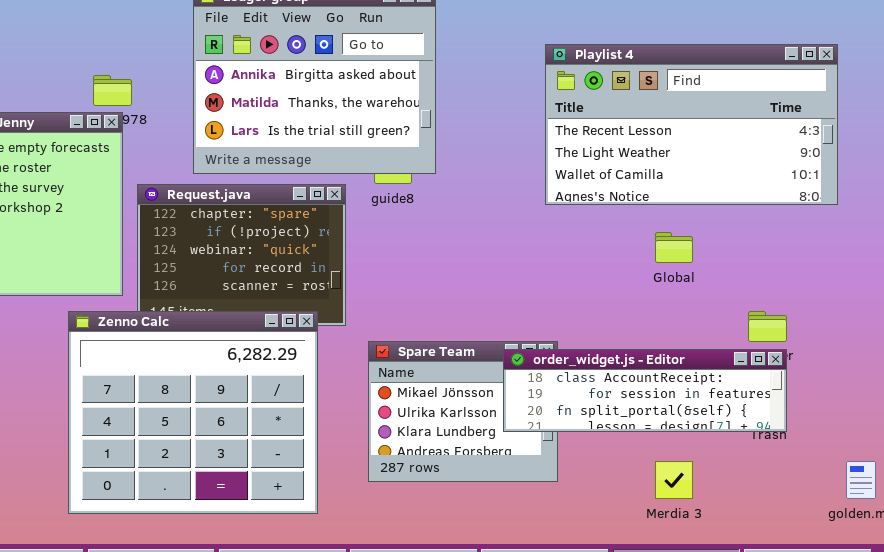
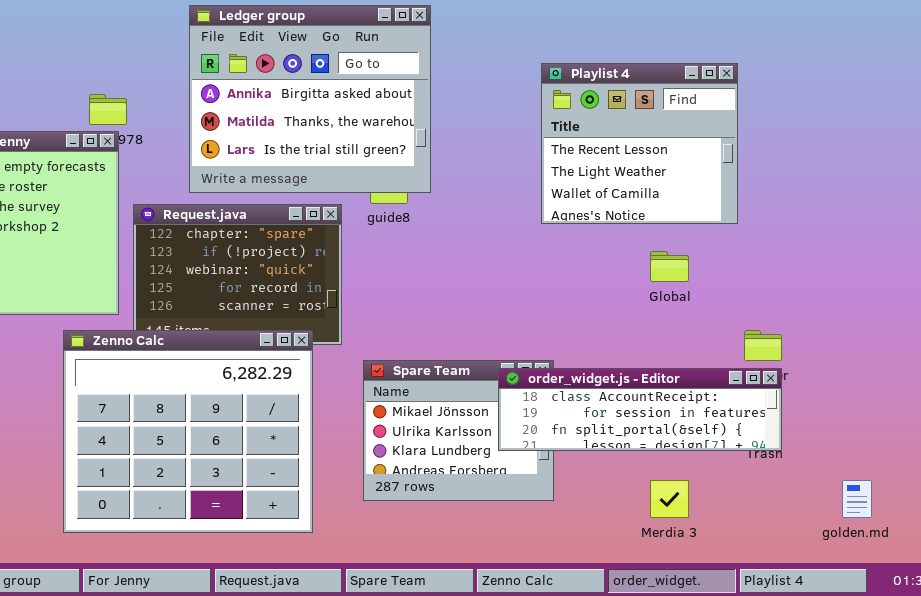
Playlist 4: [545,44,838,205] -> [541,63,738,224], resized

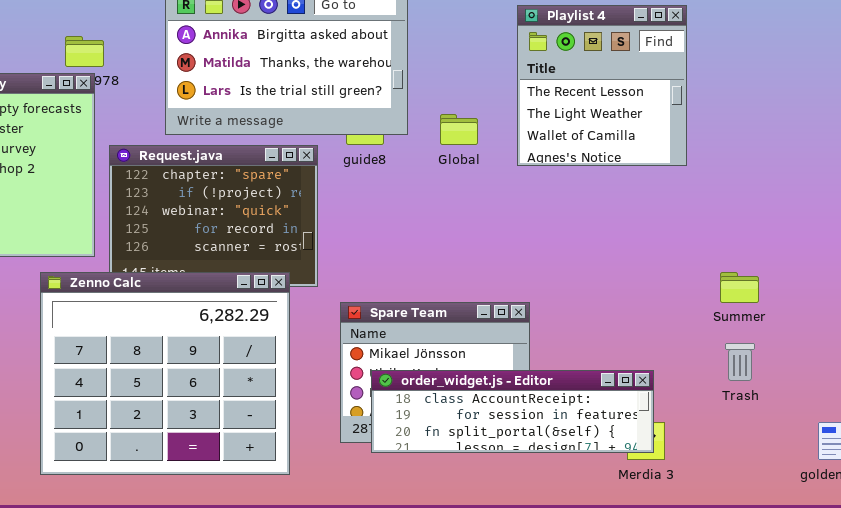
Playlist 4: [541,63,738,224] -> [517,5,687,166], resized
Global: [650,251,689,282] -> [440,114,478,145], moved
order_widget.js - Editor: [498,368,782,451] -> [371,370,654,453], moved

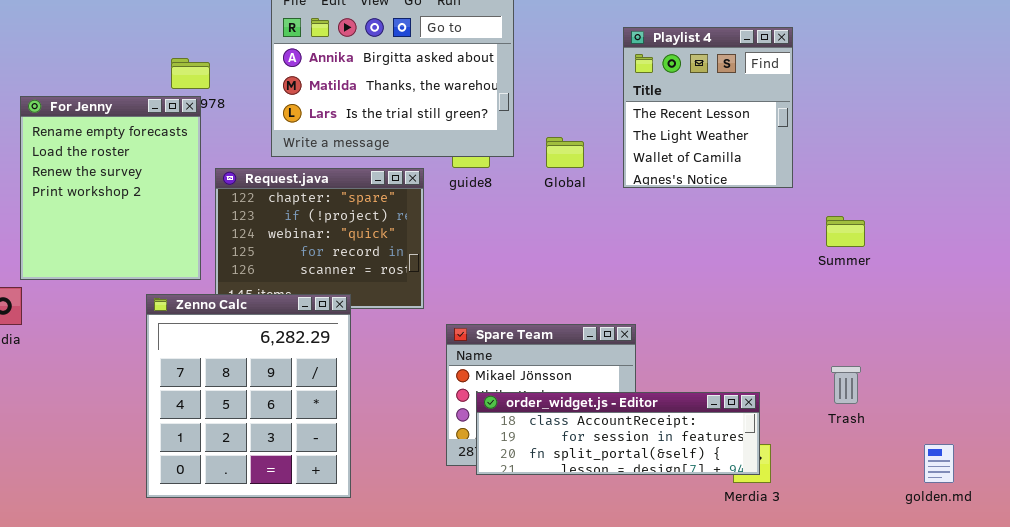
Zenno Calc: [40,272,290,475] -> [146,294,351,498], resized
Summer: [720,272,759,303] -> [826,216,865,247], moved

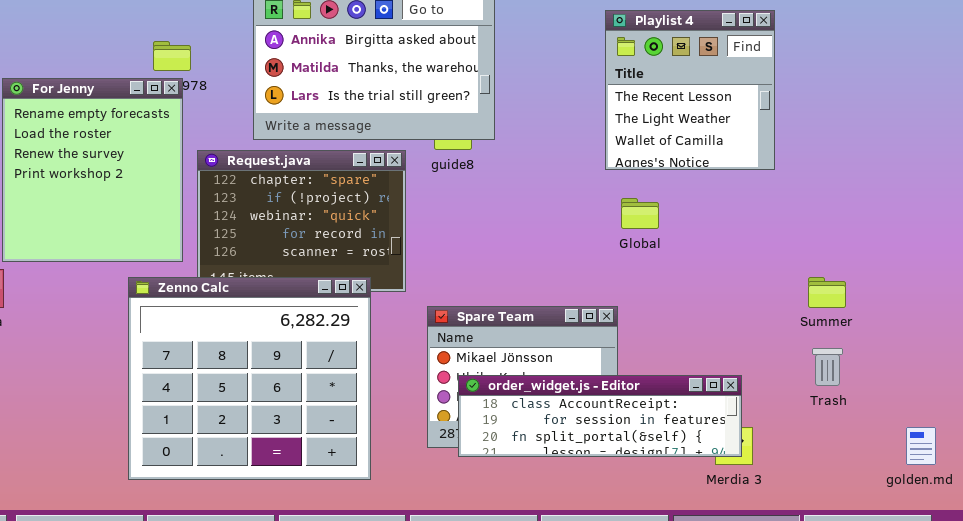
Global: [546,137,584,168] -> [621,198,659,229], moved
Summer: [826,216,865,247] -> [808,277,846,308], moved
Zenno Calc: [146,294,351,498] -> [128,277,371,480], resized

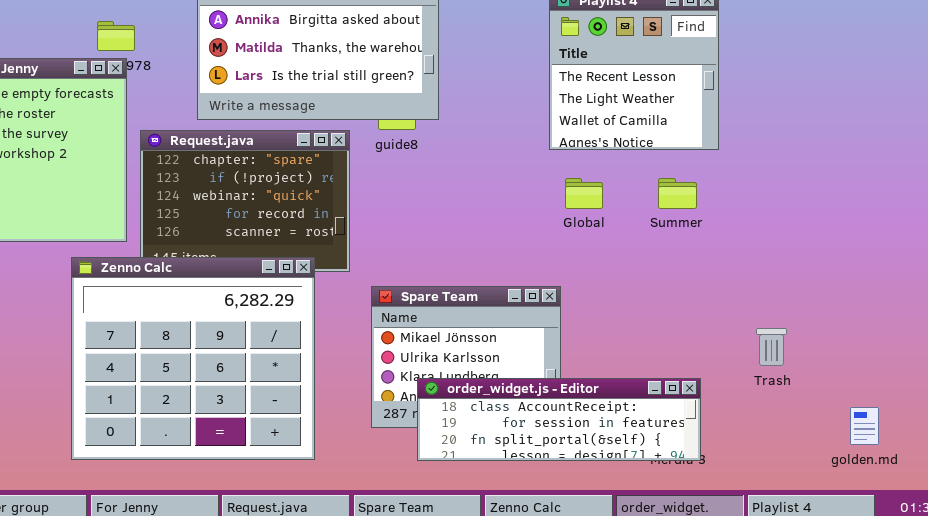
Summer: [808,277,846,308] -> [658,178,697,209], moved
order_widget.js - Editor: [458,375,742,457] -> [417,378,701,461], moved

